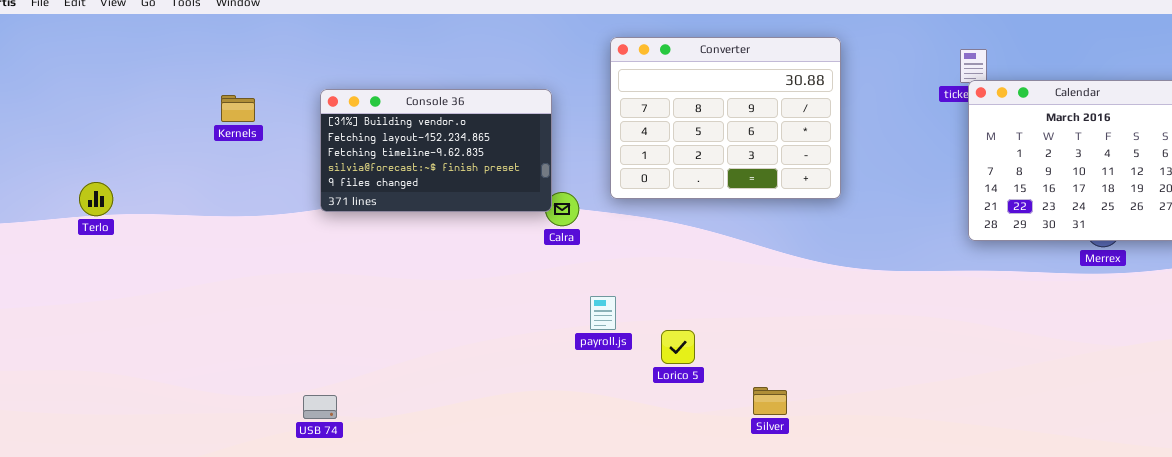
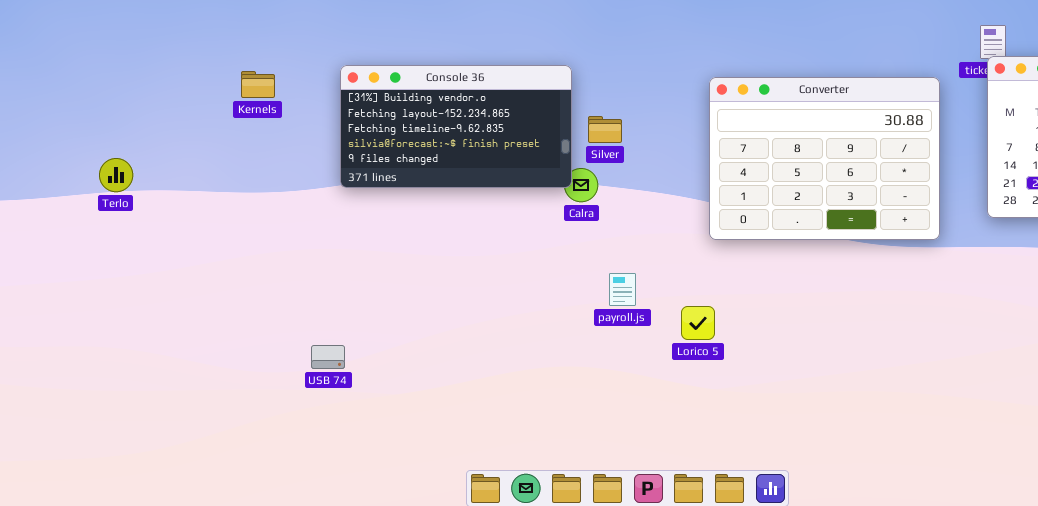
Converter: [610,37,841,199] -> [709,77,940,240], moved
Silver: [753,387,787,415] -> [588,116,622,143], moved
USB 74: [303,395,337,419] -> [311,345,345,369], moved

